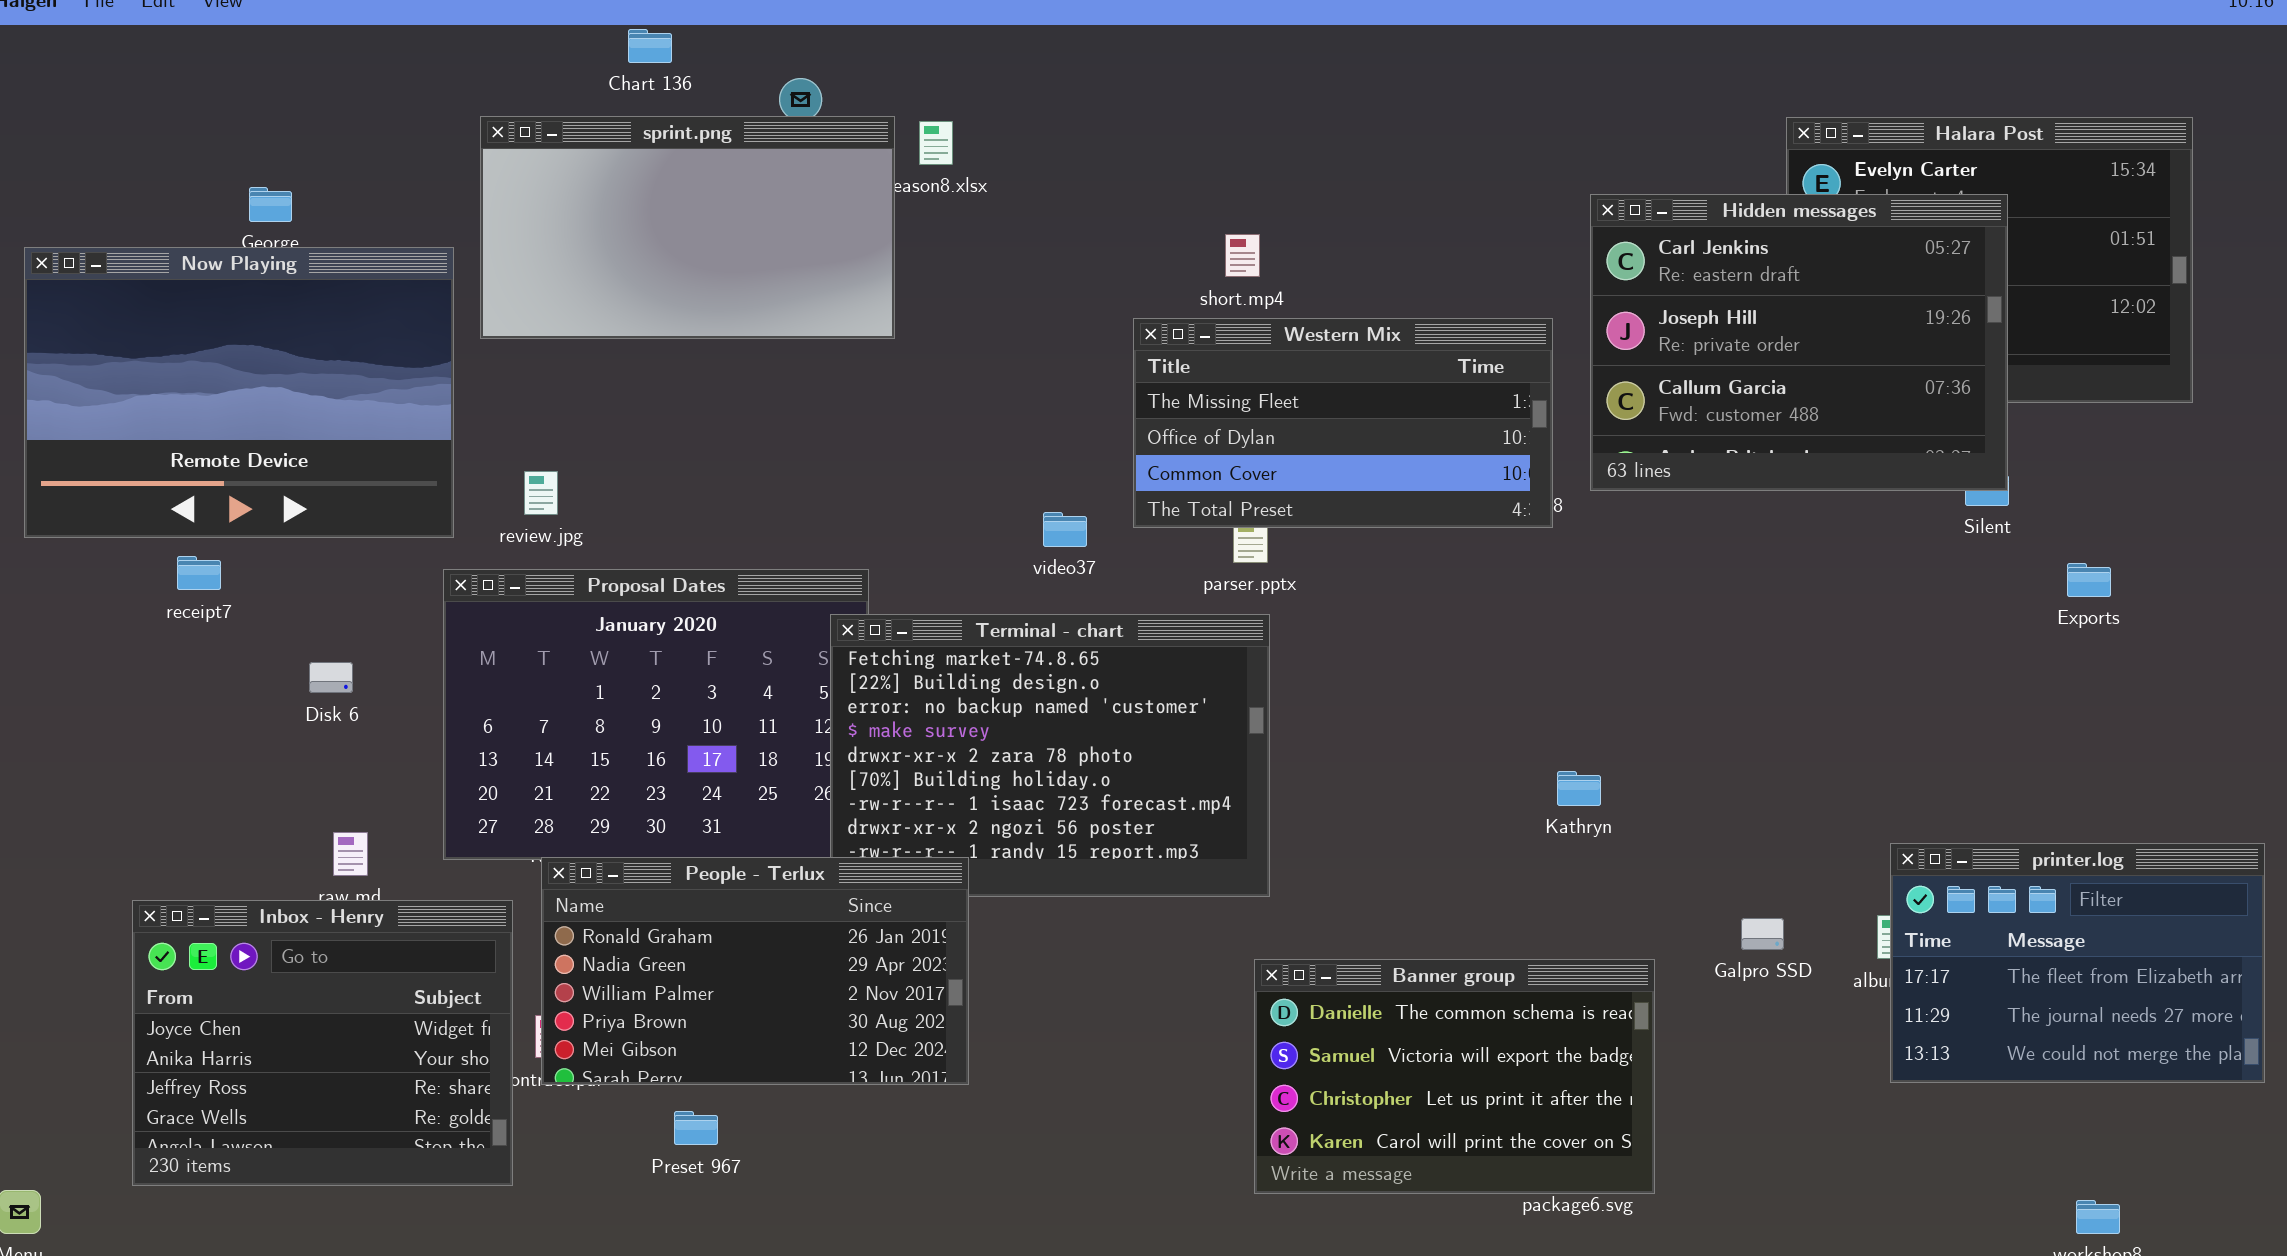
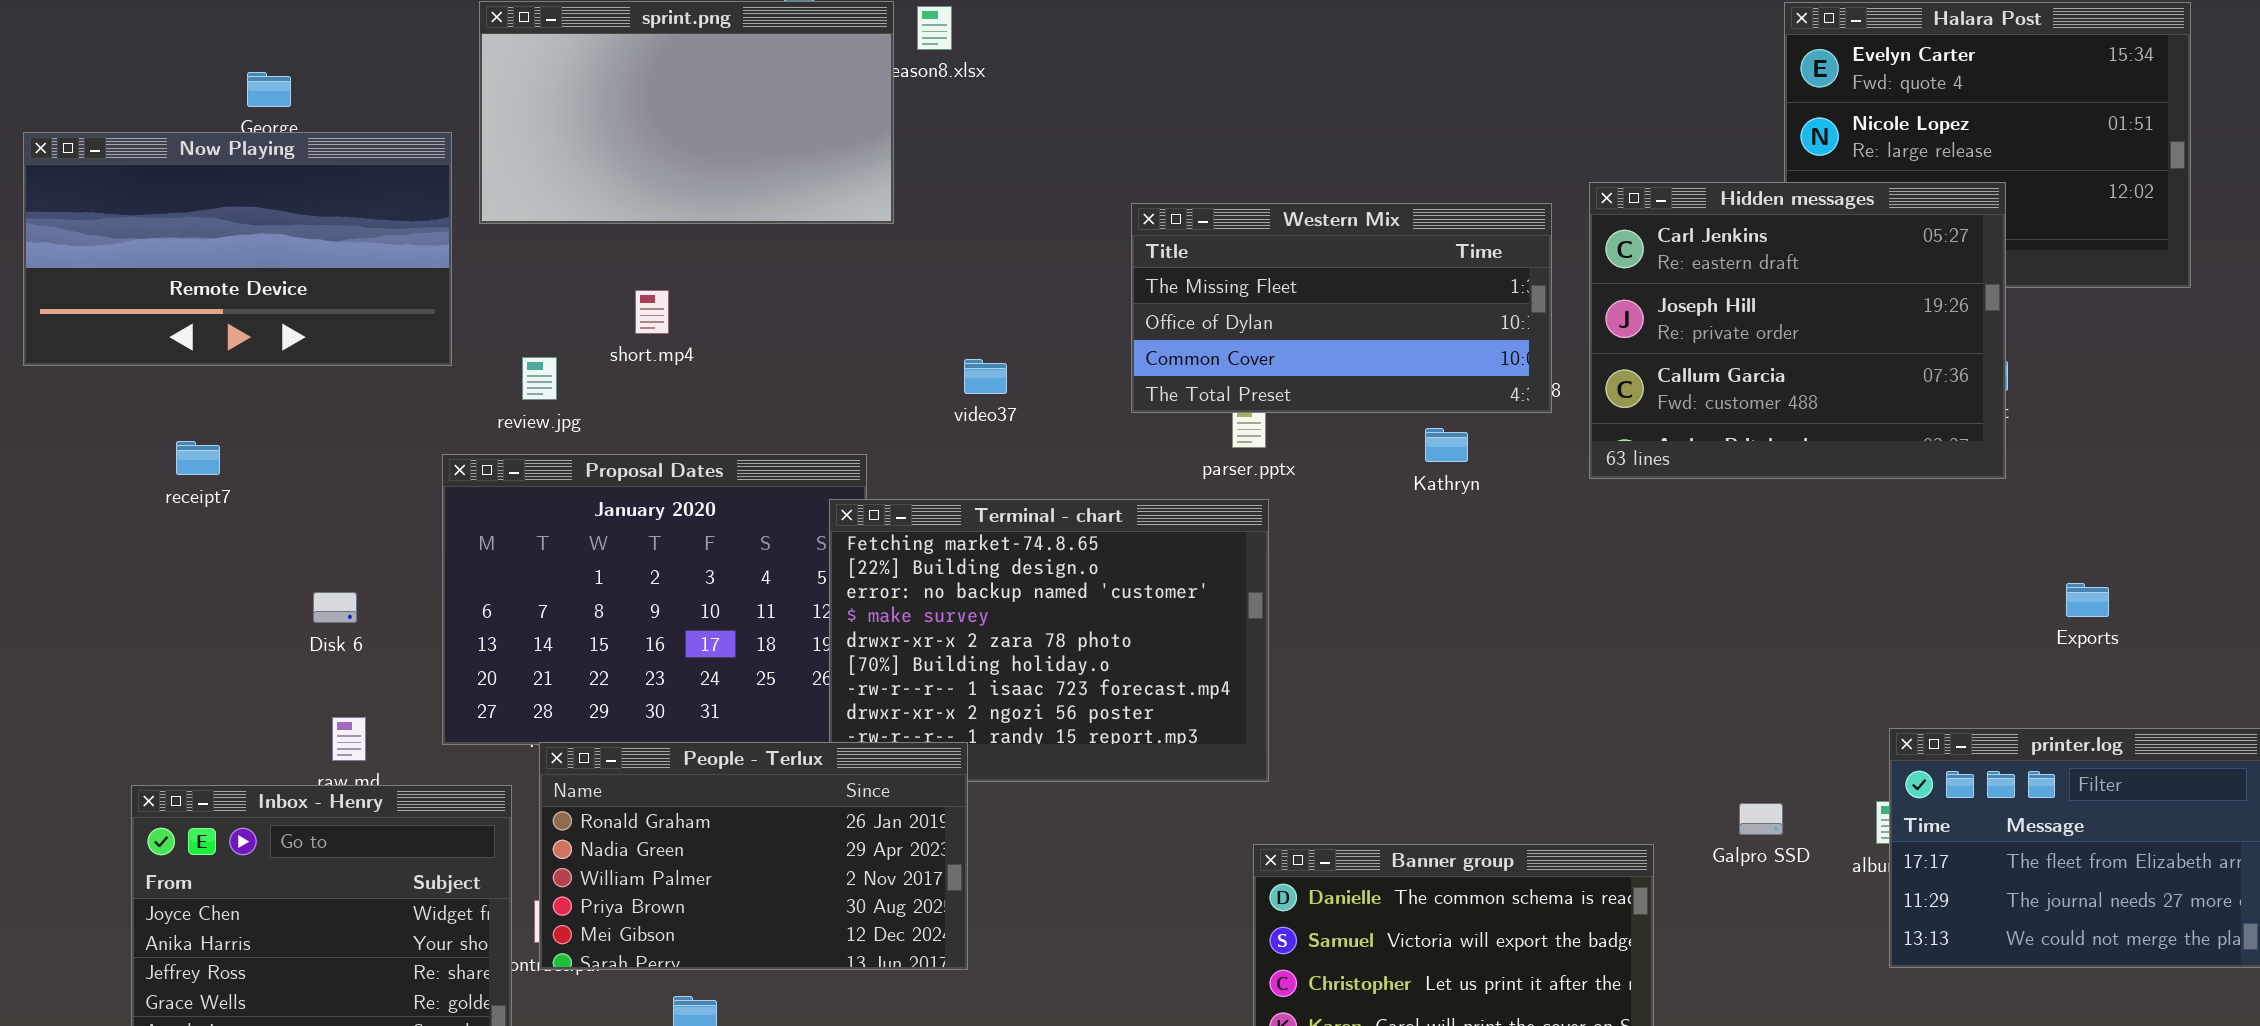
Hidden messages: [1590,194,2008,491] -> [1589,182,2006,479], moved
short.mp4: [1225,234,1260,277] -> [635,290,669,334], moved
Now Playing: [24,247,454,538] -> [23,132,452,366], resized
video37: [1043,512,1087,547] -> [964,359,1007,394], moved
Exports: [2067,563,2111,597] -> [2066,583,2109,617], moved
Disk 6: [309,662,353,693] -> [313,592,357,623], moved
Kathryn: [1557,771,1601,806] -> [1425,428,1468,462], moved

